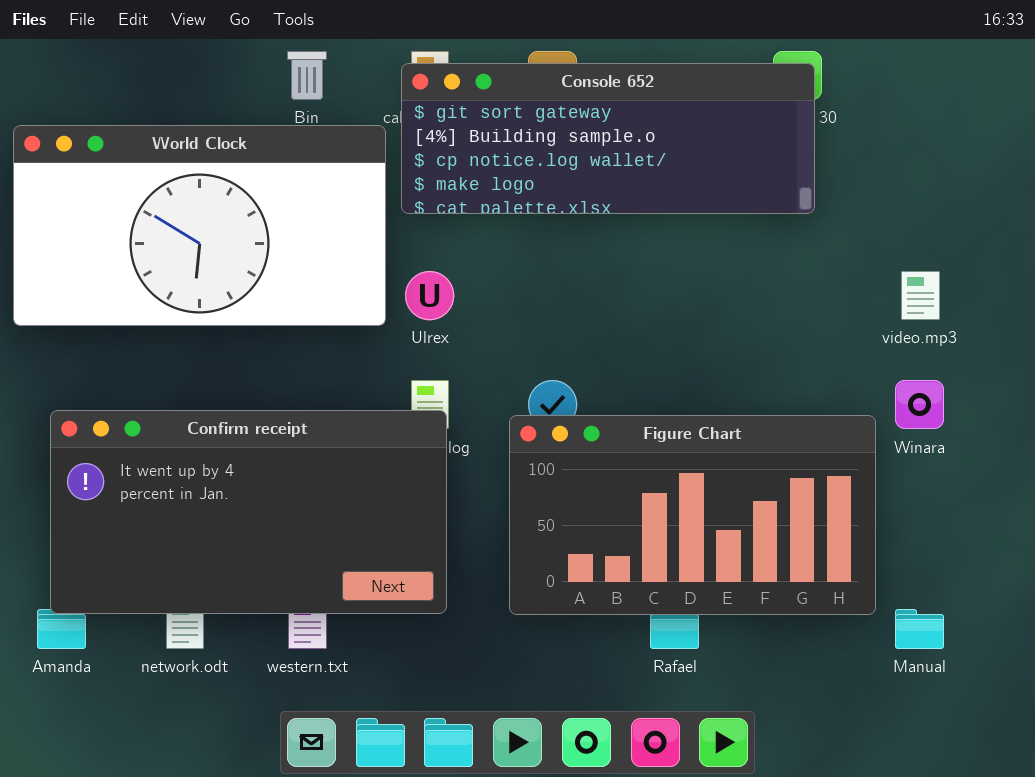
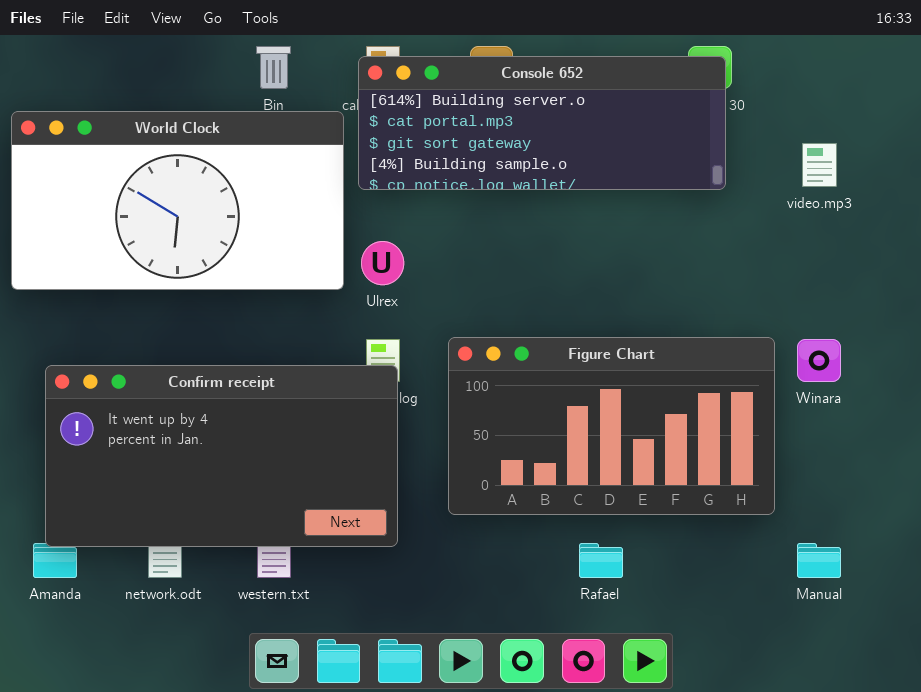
Console 652: [401,63,815,214] -> [358,56,726,190], scrolled up 2 rows
video.mp3: [901,271,940,320] -> [802,143,837,187], moved
Figure Chart: [509,415,876,615] -> [448,337,775,515], moved

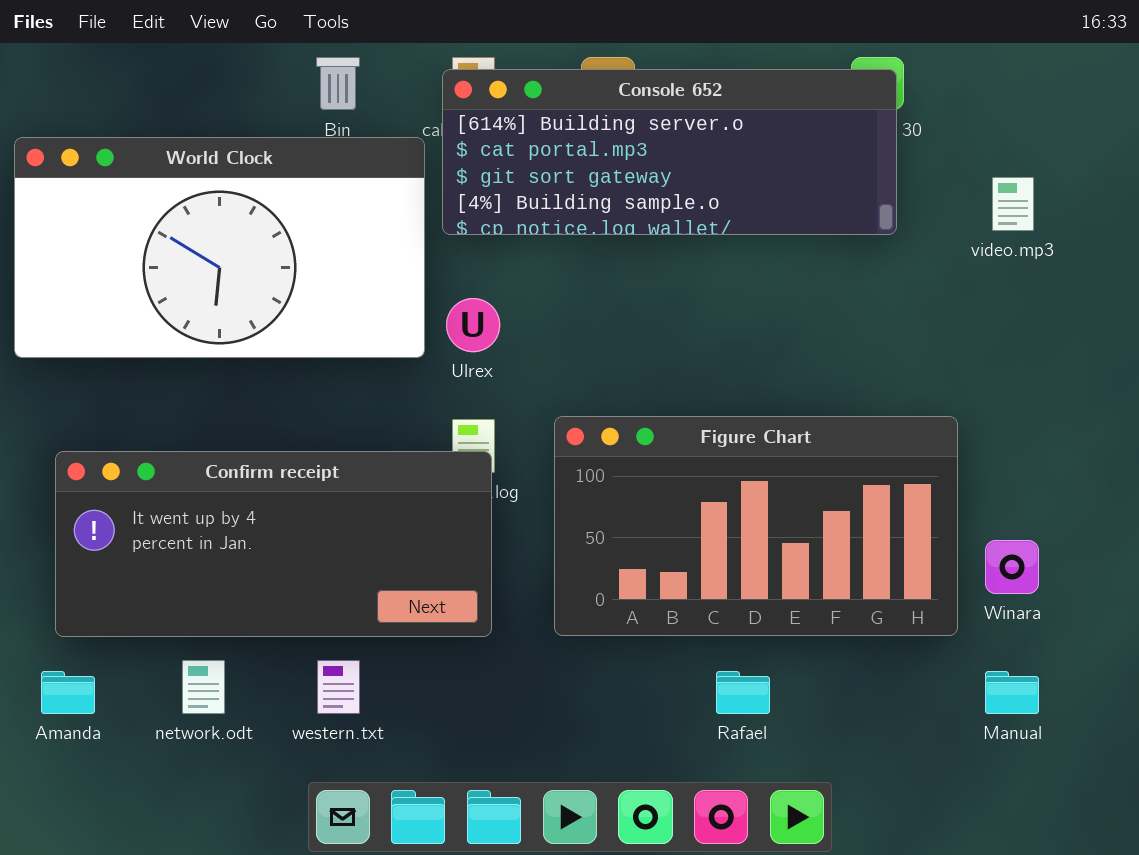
Winara: [797,339,841,382] -> [985,540,1039,594], moved
Confirm receipt: [45,365,398,547] -> [55,451,492,637], resized

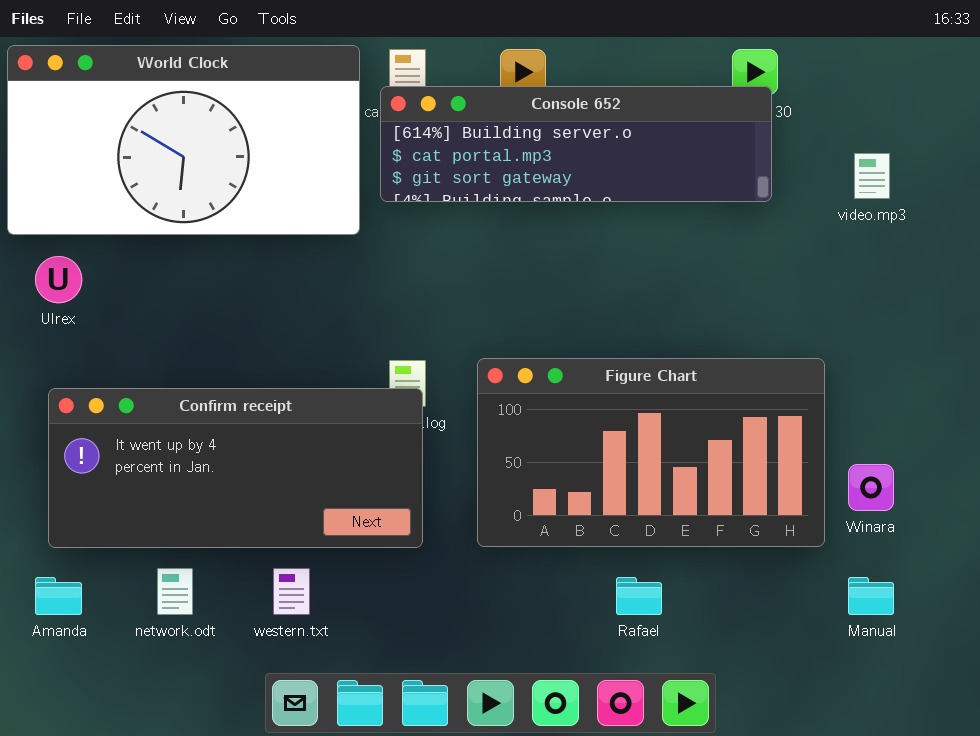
Console 652: [442,69,897,235] -> [380,86,772,202], resized
World Clock: [14,137,425,358] -> [7,45,360,235], moved
Ulrex: [446,298,500,352] -> [35,256,82,303], moved

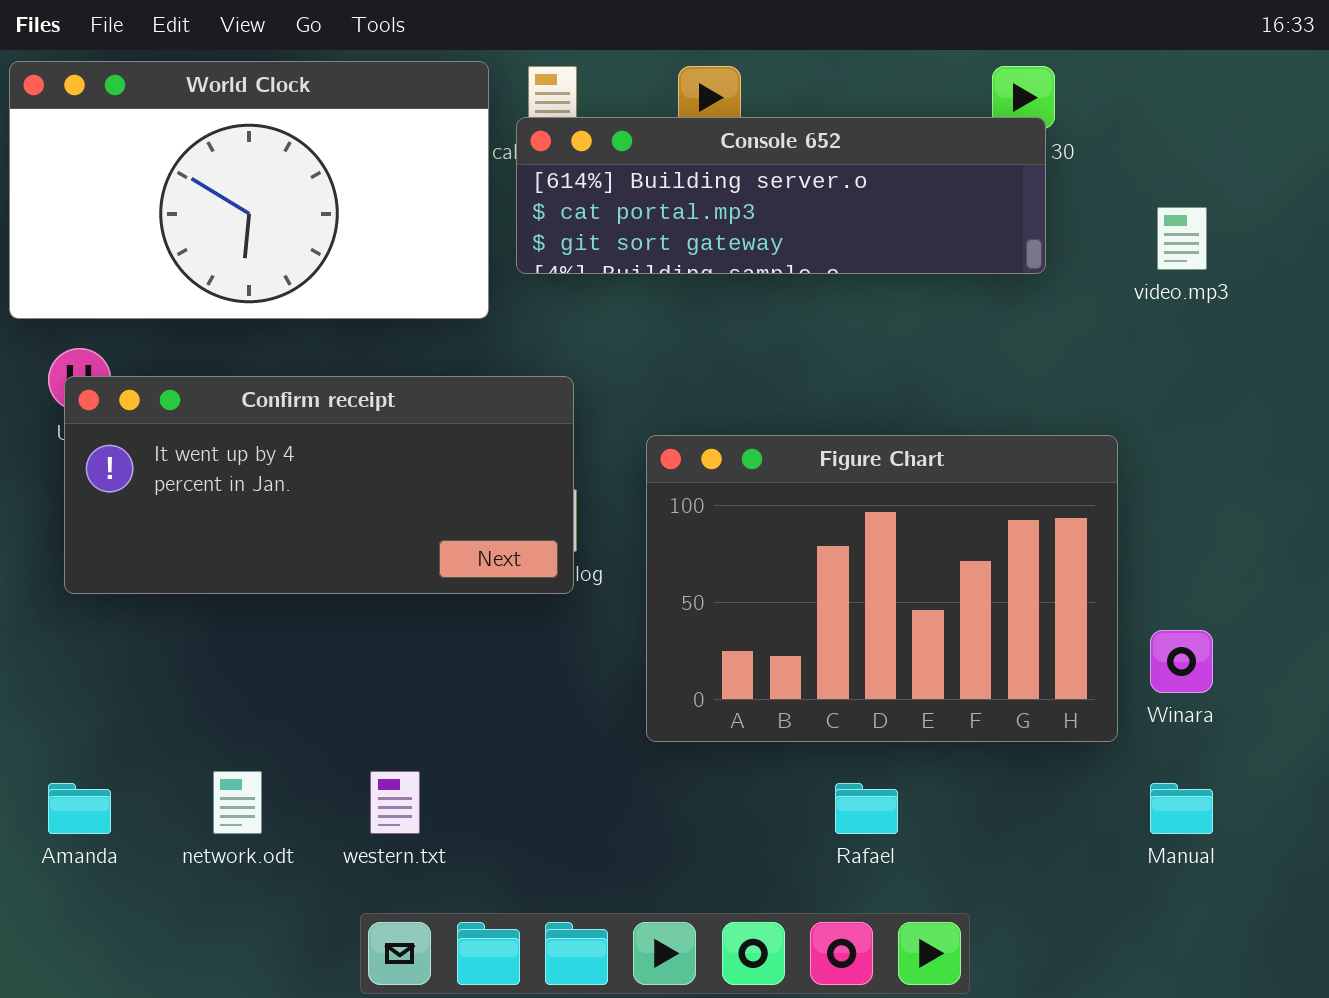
Figure Chart: [477,358,825,547] -> [646,435,1118,742], resized
Confirm receipt: [48,388,423,548] -> [64,376,574,594], moved

